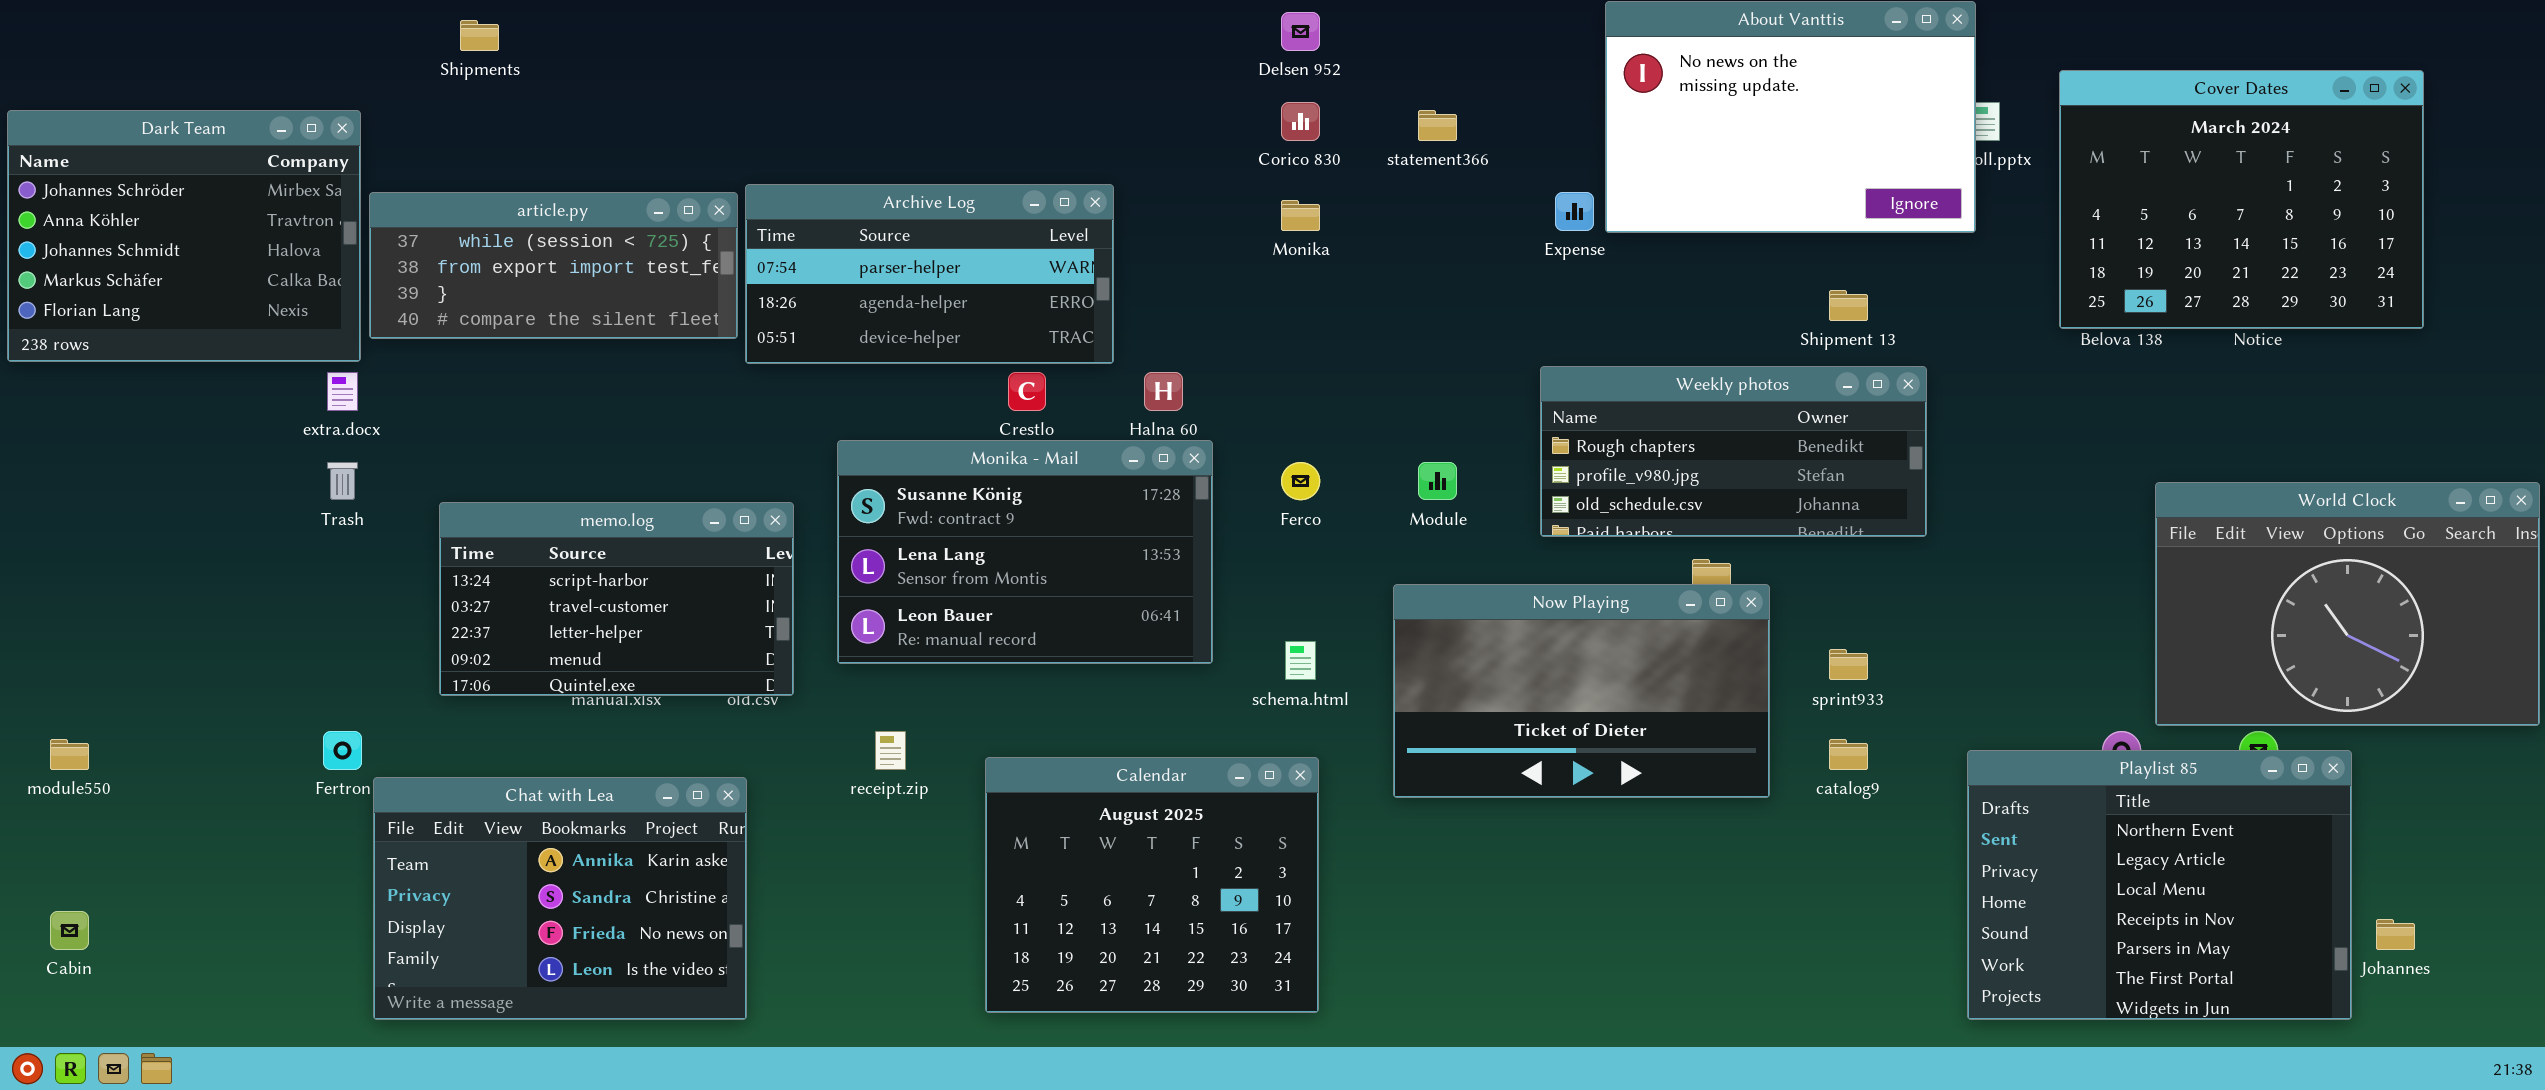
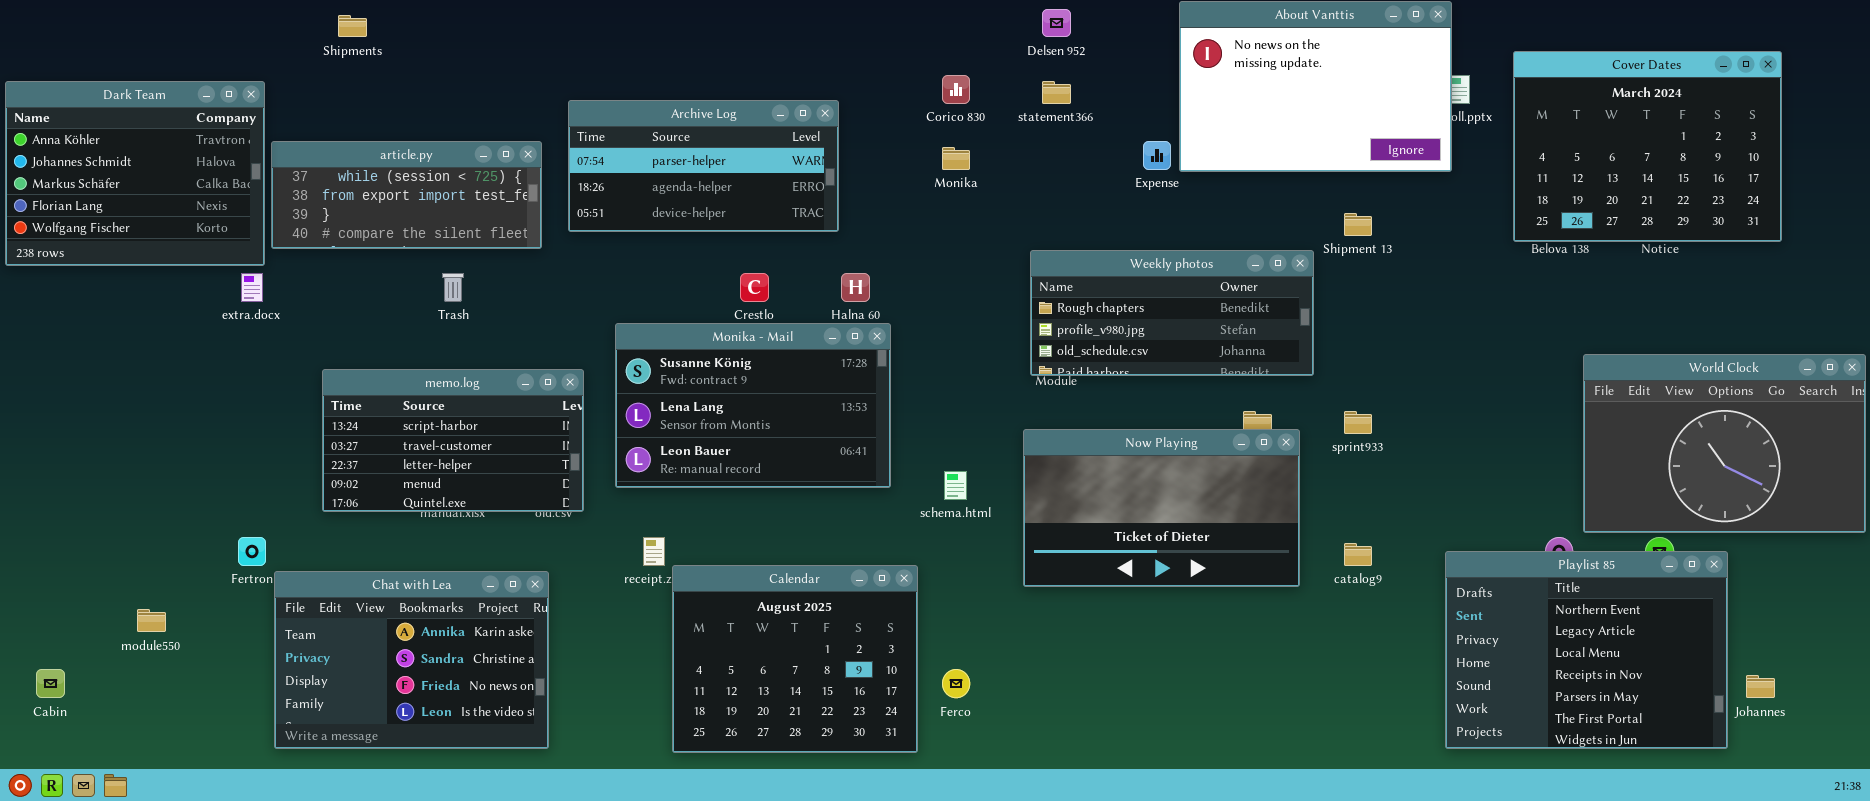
Delsen 952: [1281,12,1320,51] -> [1042,9,1071,37], moved
Dark Team: [7,110,361,362] -> [5,81,265,266], scrolled down 1 row
Archive Log: [745,184,1114,364] -> [568,100,839,232], moved
Weekly photos: [1540,366,1927,537] -> [1030,250,1314,376], moved
Trash: [327,462,358,500] -> [442,273,464,302], moved
Ferco: [1281,462,1320,500] -> [942,669,970,698], moved
sprint933: [1829,649,1868,680] -> [1344,411,1372,434], moved
module550: [50,739,89,770] -> [137,609,166,632], moved
Calendar: [985,757,1319,1013] -> [672,565,918,753], moved

